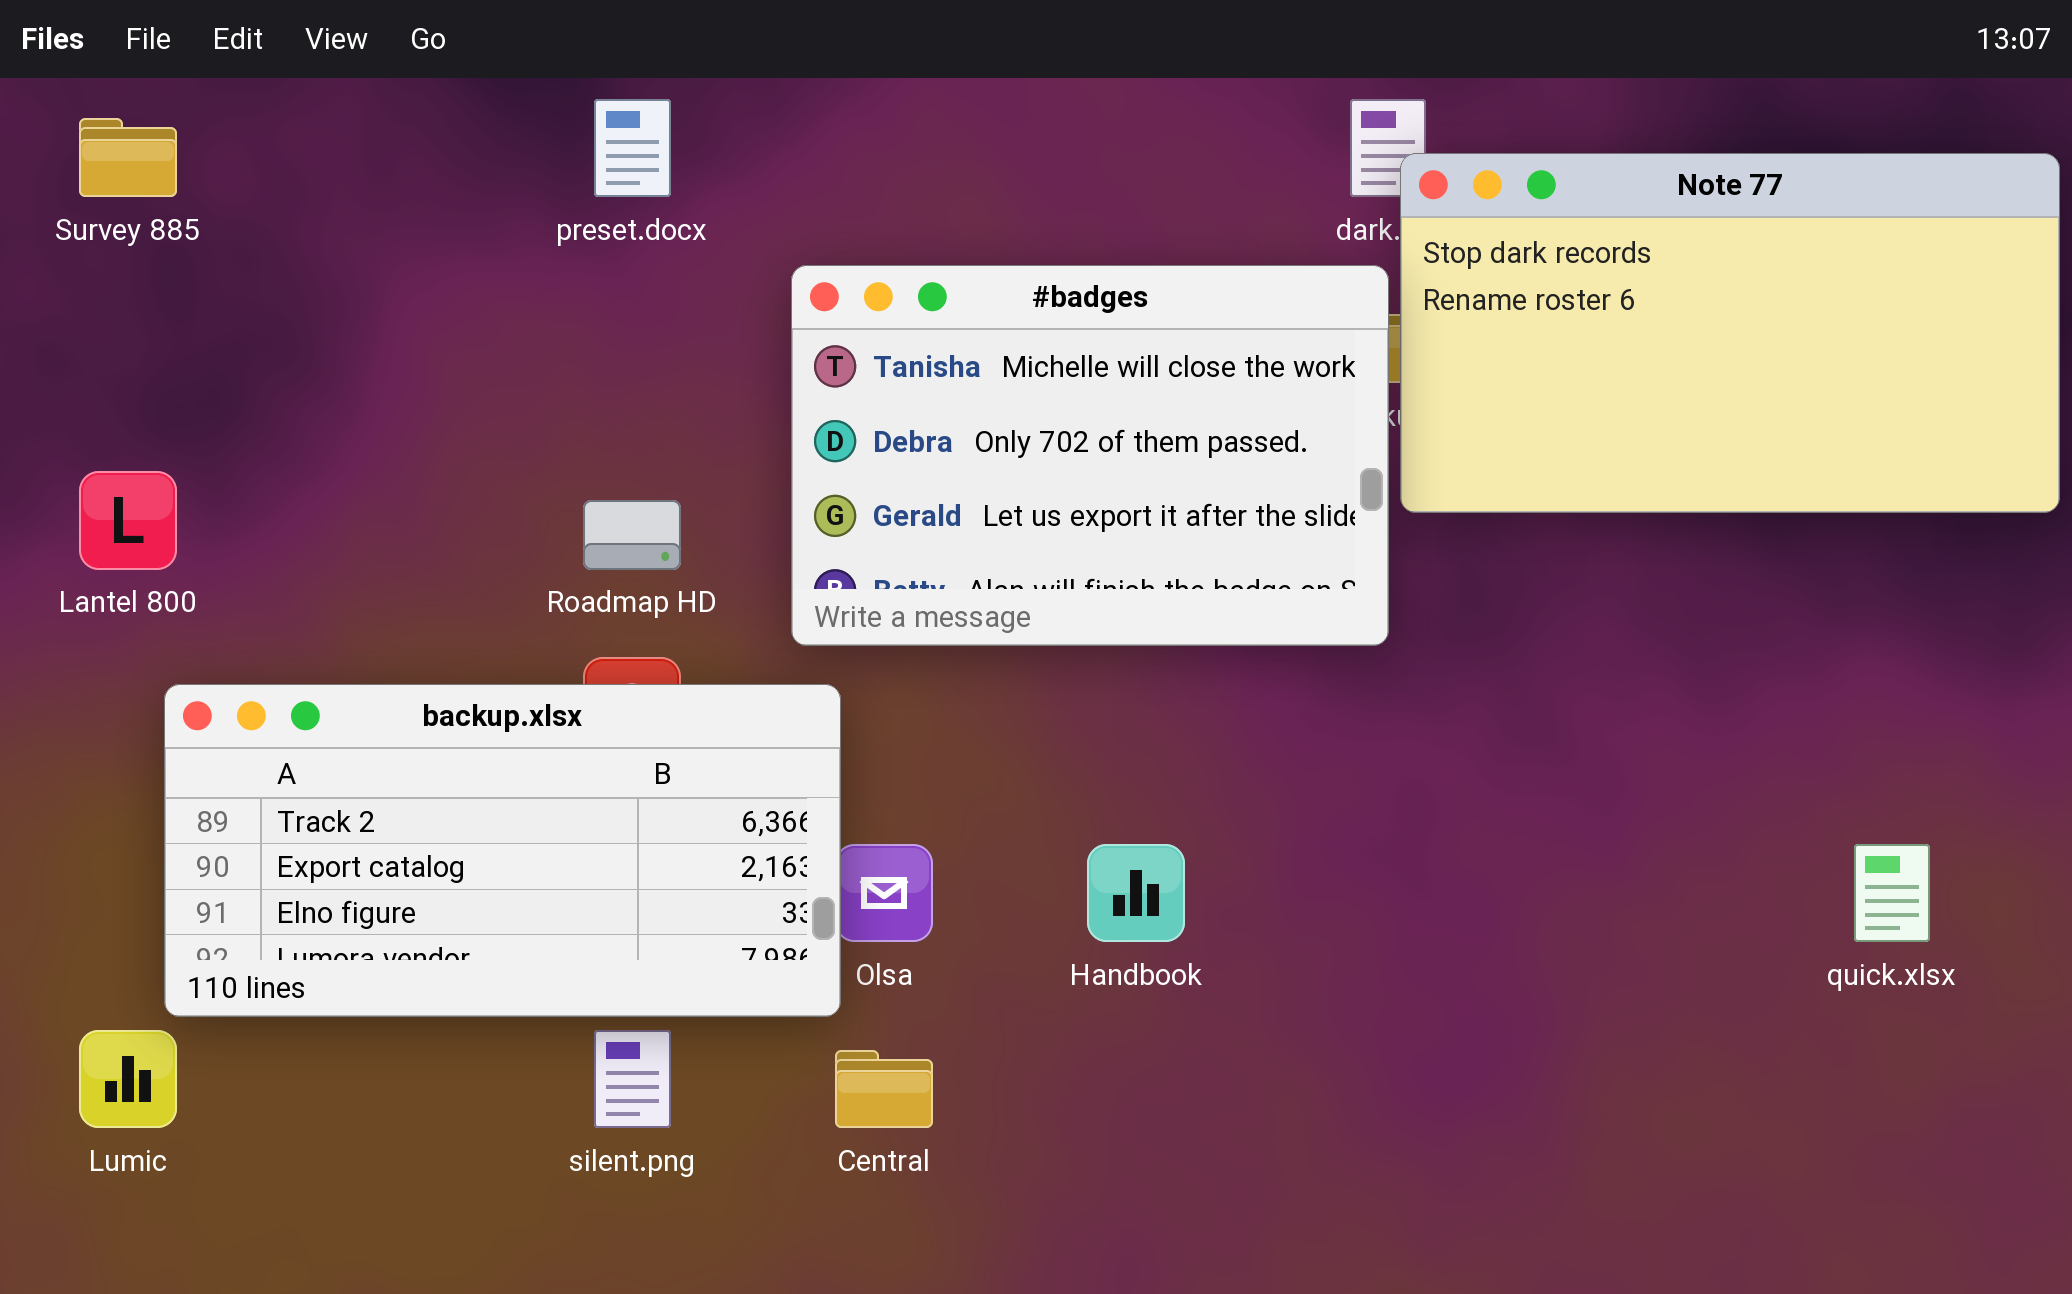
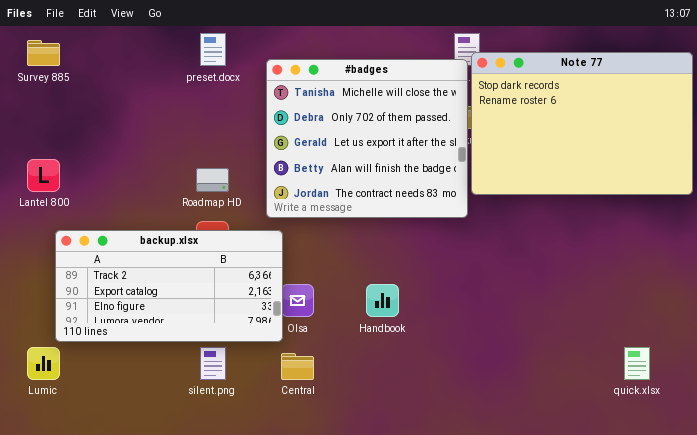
Note 77: [1400,153,2060,513] -> [471,52,693,195], resized
#badges: [791,265,1389,646] -> [266,59,468,218], resized
quick.xlsx: [1854,844,1930,942] -> [624,347,650,380], moved

